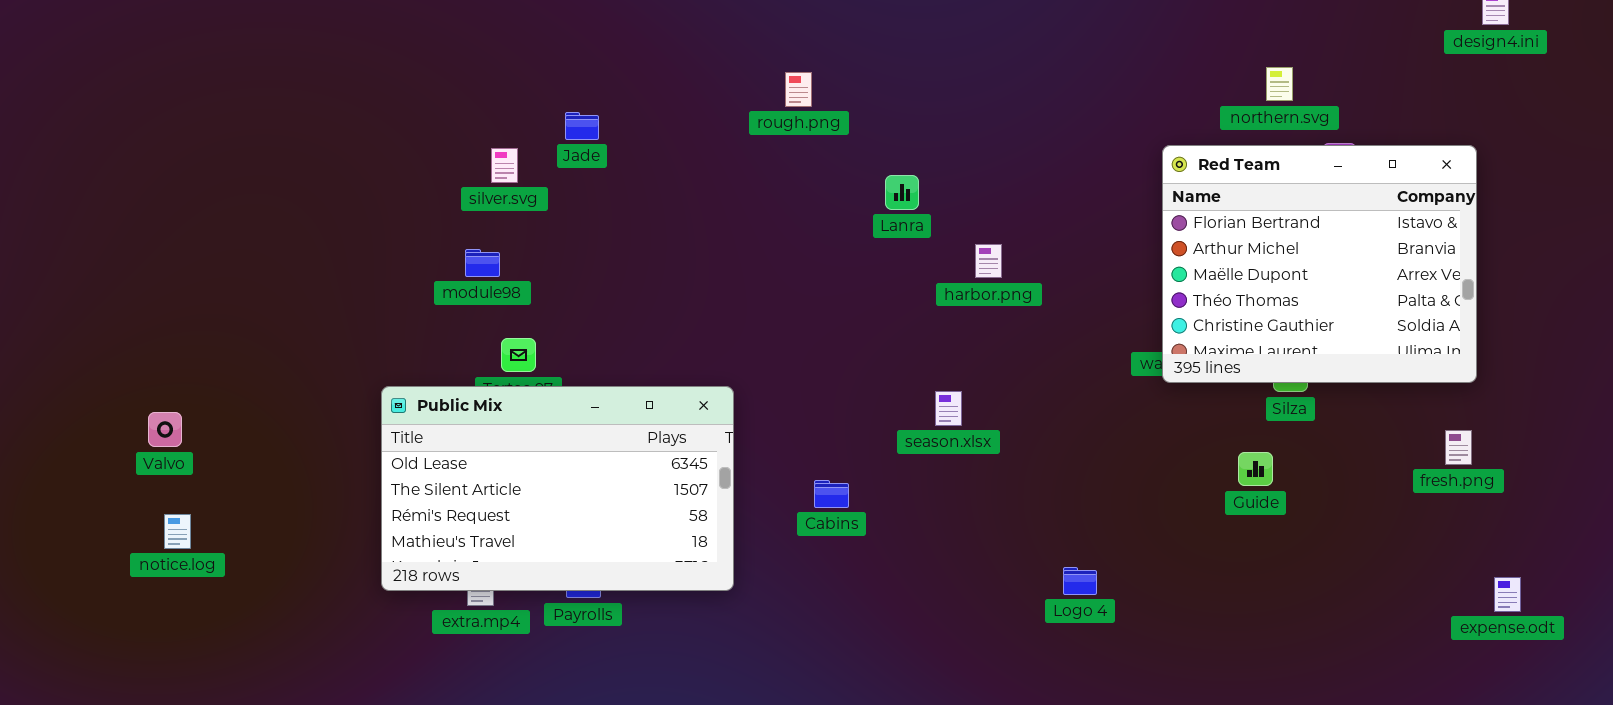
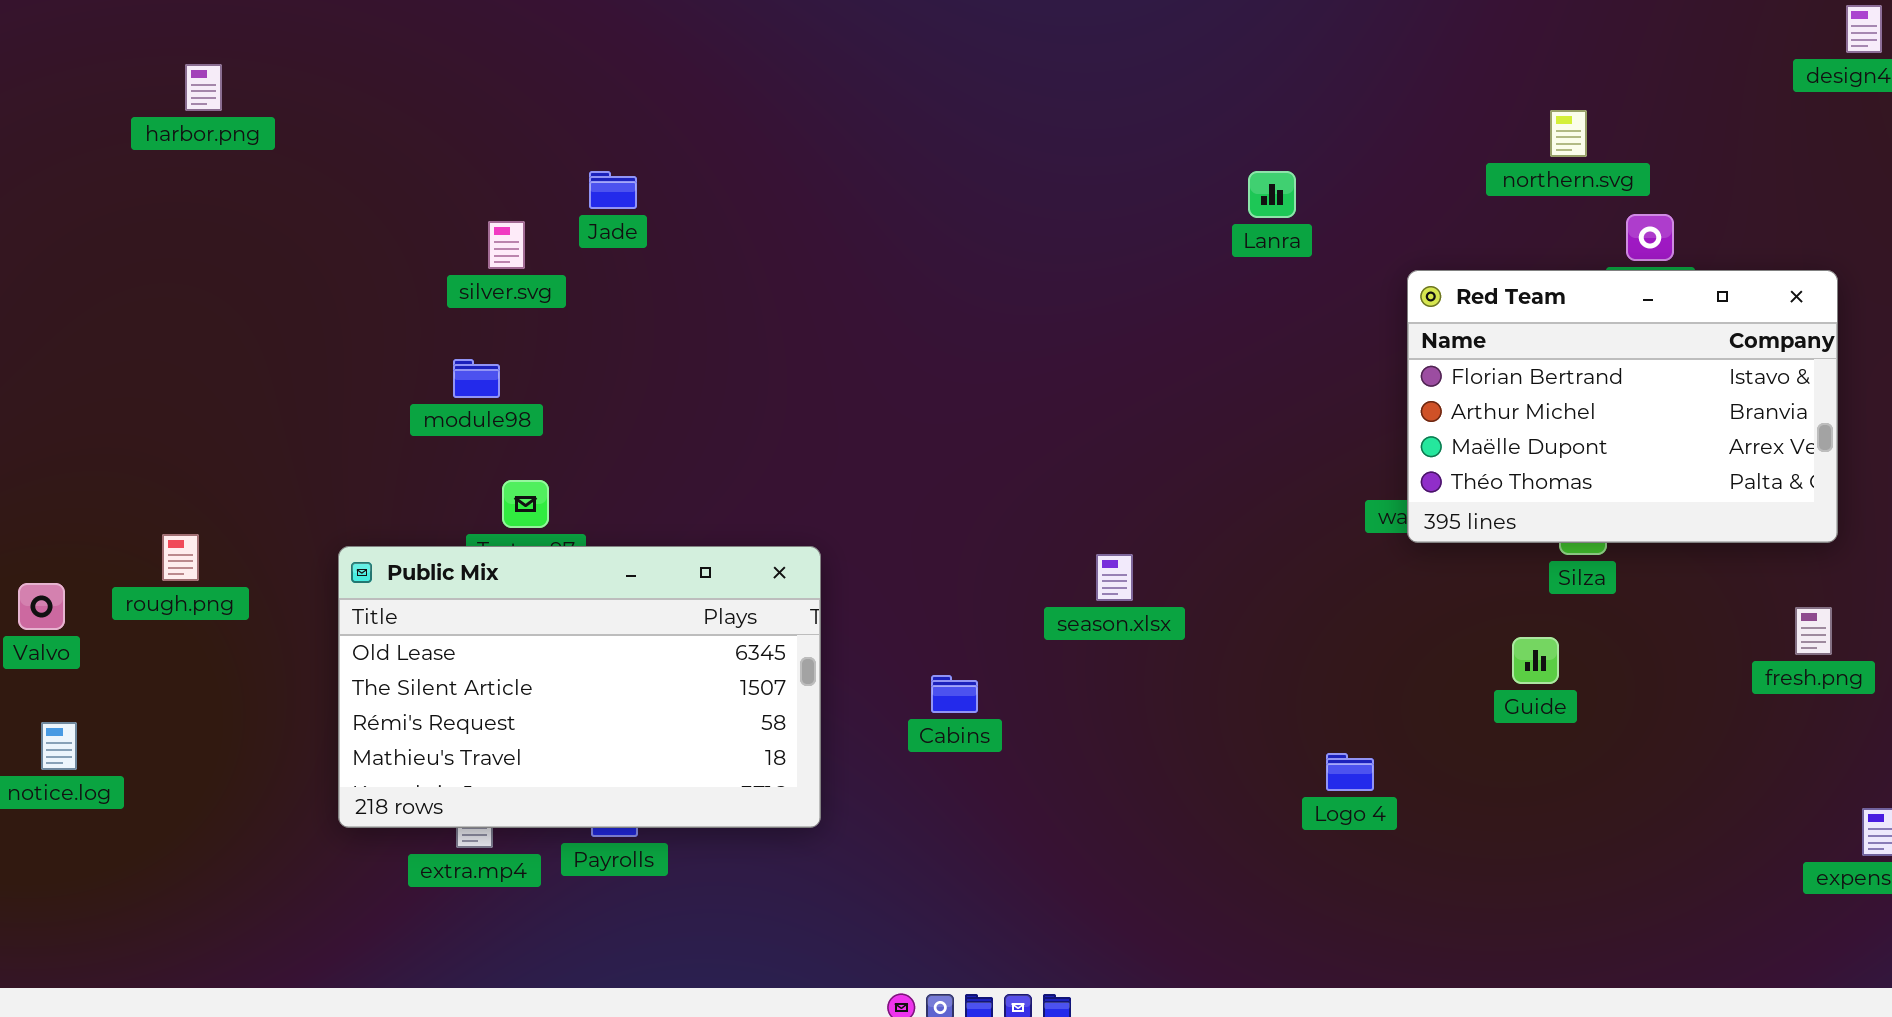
rough.png: [785,72,812,107] -> [162,534,199,581], moved
Red Team: [1162,145,1477,383] -> [1407,270,1838,543], resized
Lanra: [885,175,919,210] -> [1248,171,1296,218], moved
harbor.png: [975,244,1002,278] -> [185,64,222,111], moved
Logo 4: [1063,567,1097,595] -> [1326,753,1374,791], moved

